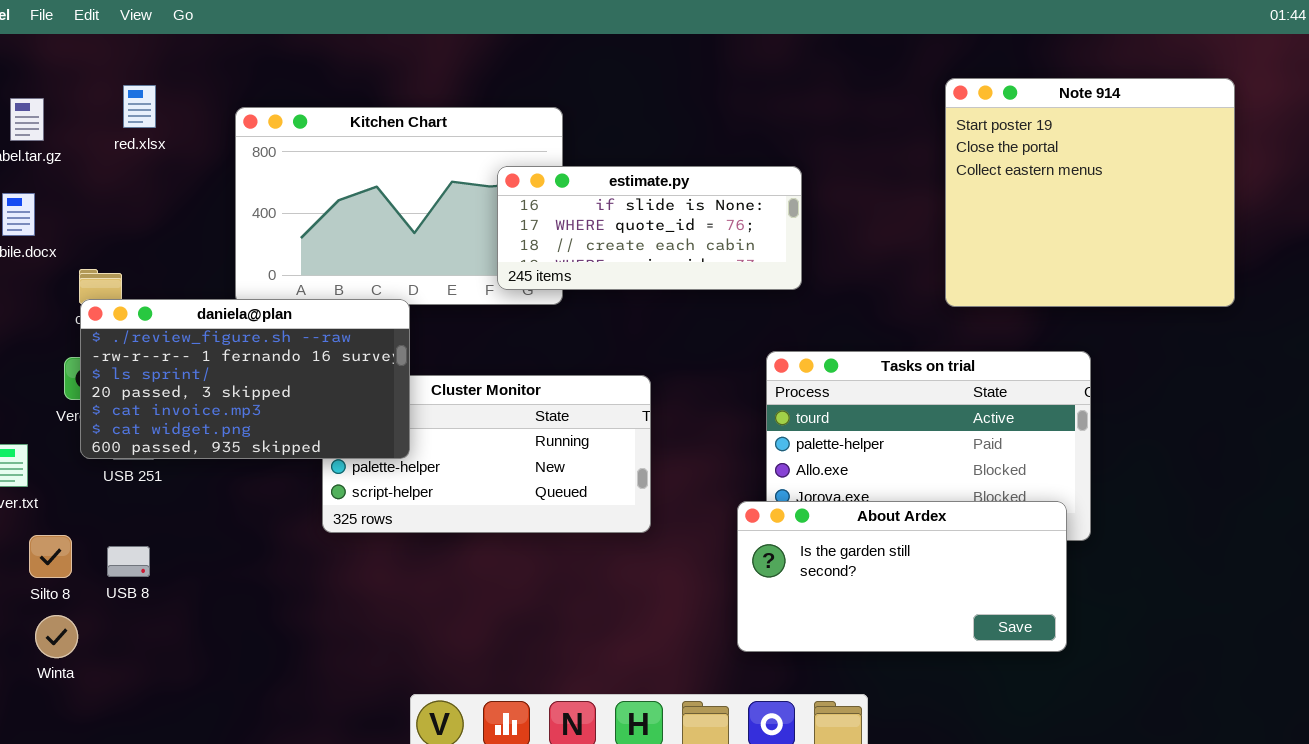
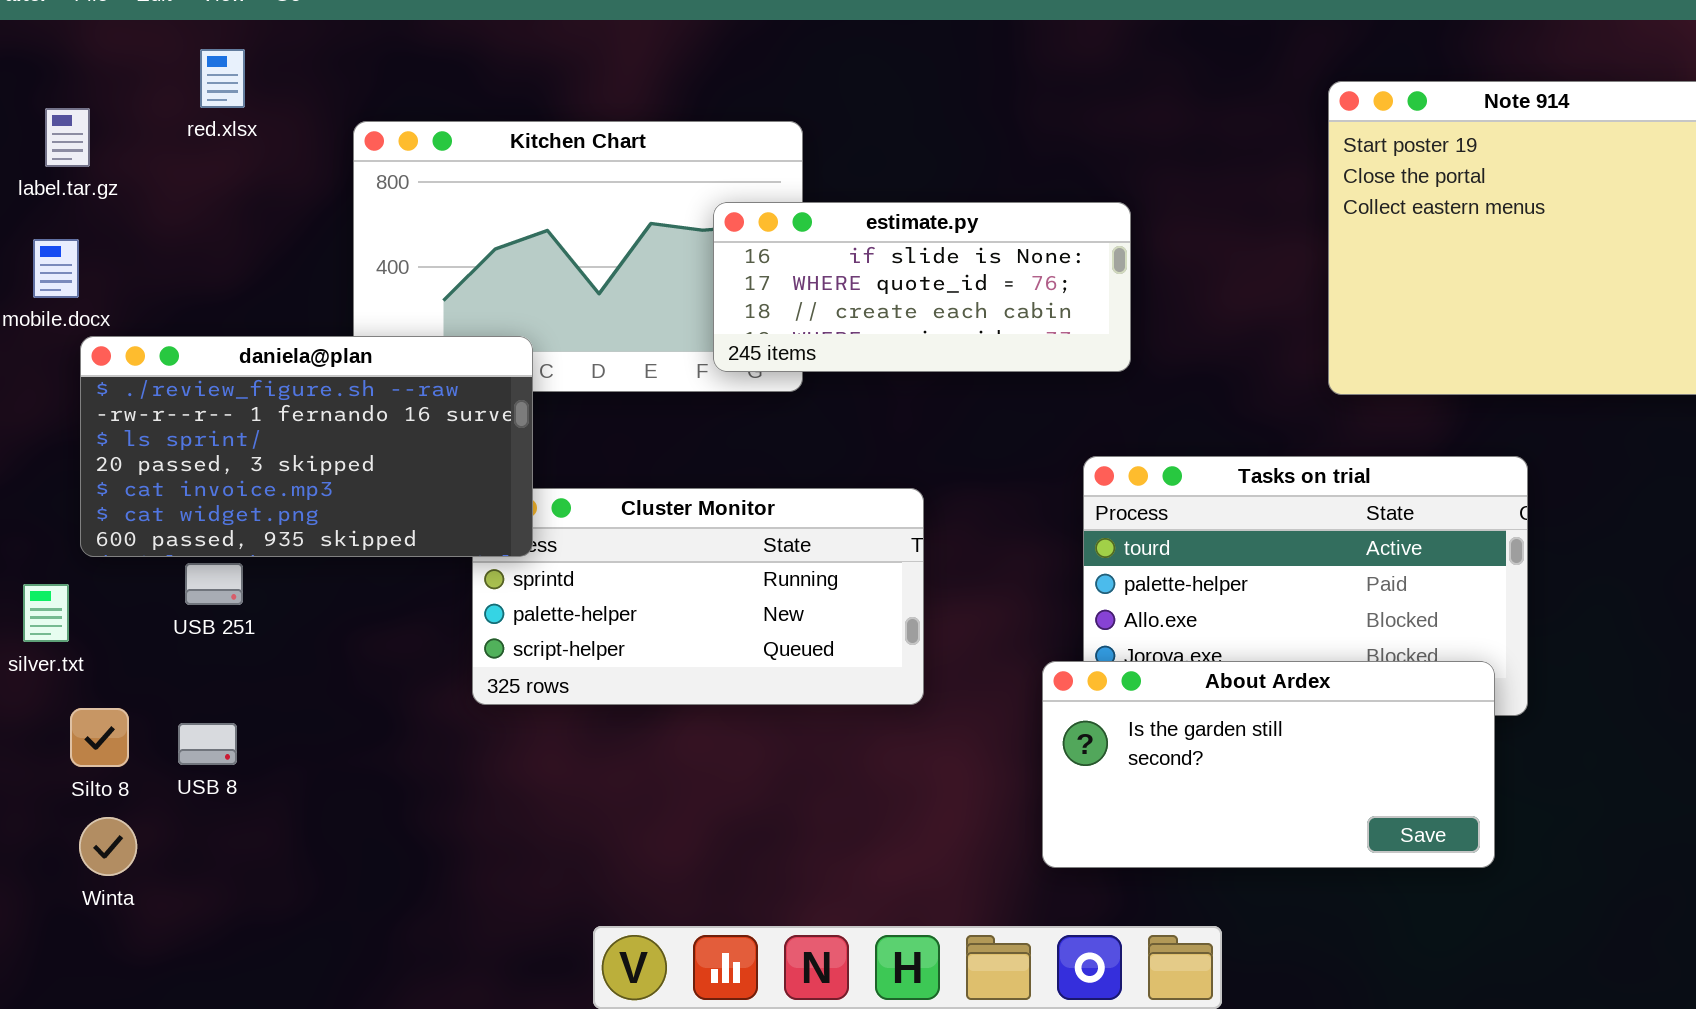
red.xlsx: [123,85,156,128] -> [200,49,245,108], moved
daniela@plan: [80,299,410,459] -> [80,336,533,557], moved

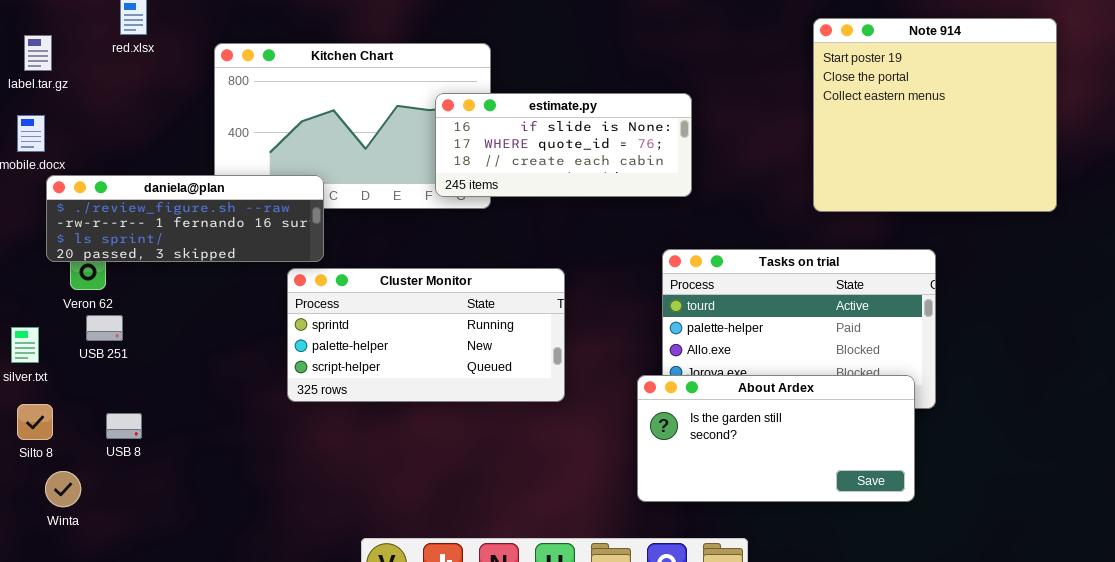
daniela@plan: [80,336,533,557] -> [46,175,324,262], resized
USB 251: [185,563,243,605] -> [86,315,123,341], moved
Silto 8: [70,708,129,767] -> [17,404,53,440], moved

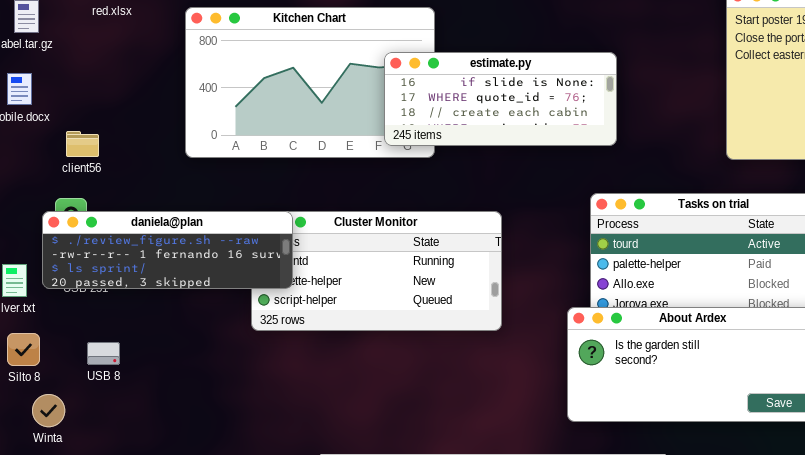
daniela@plan: [46,175,324,262] -> [42,211,293,289], moved

